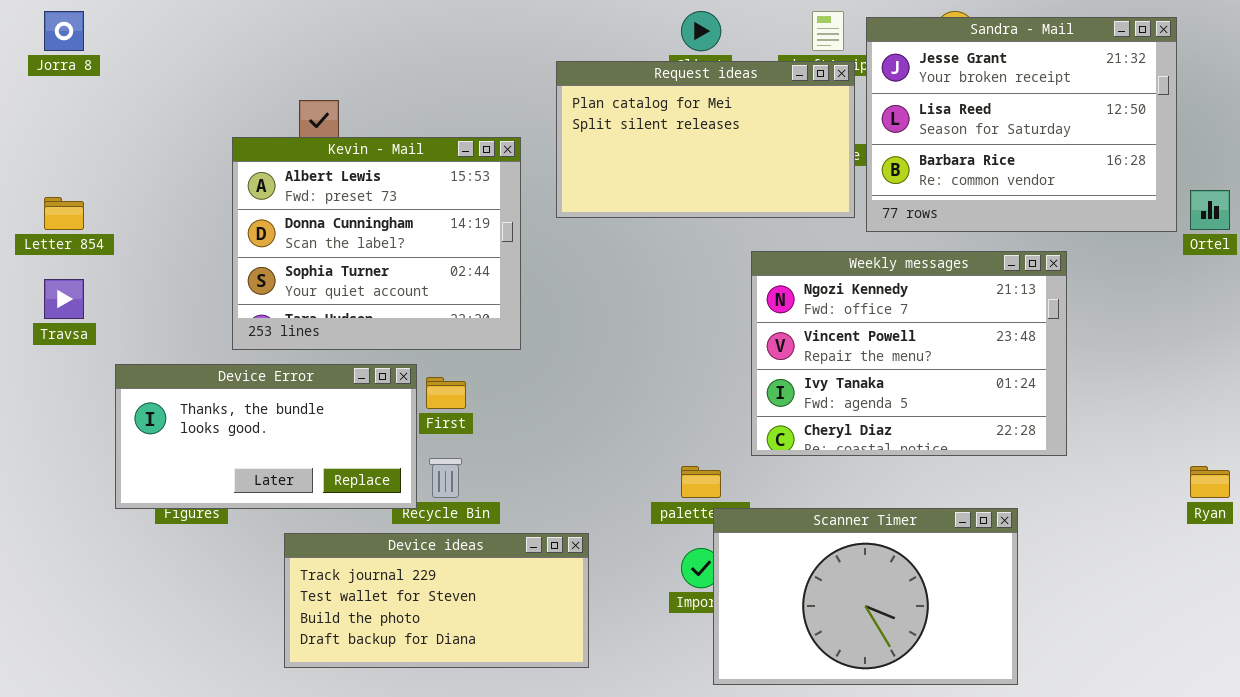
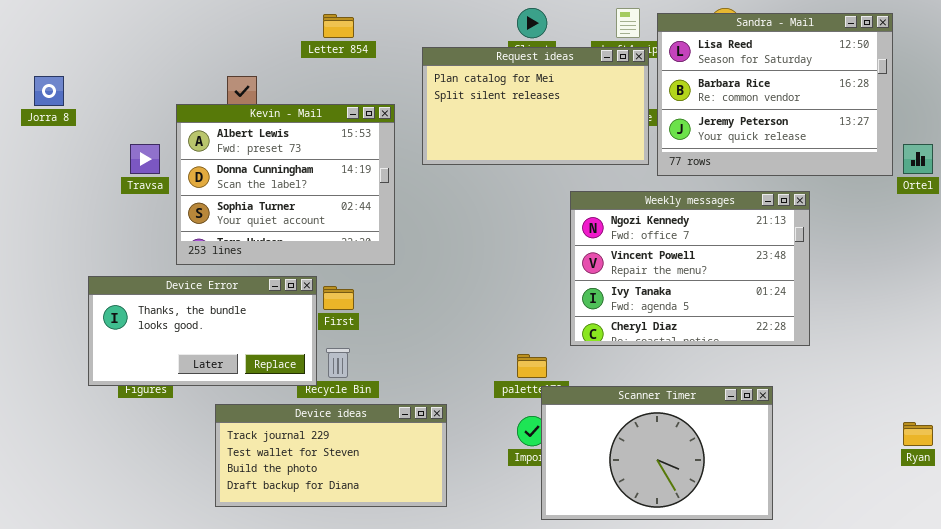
Jorra 8: [44,11,84,51] -> [34,76,64,106], moved
Sandra - Mail: [866,17,1177,232] -> [657,13,893,176], scrolled down 1 row
Letter 854: [44,197,84,230] -> [323,14,354,38], moved
Travsa: [44,279,84,319] -> [130,144,160,174], moved
Ryan: [1190,466,1230,498] -> [903,422,933,446], moved

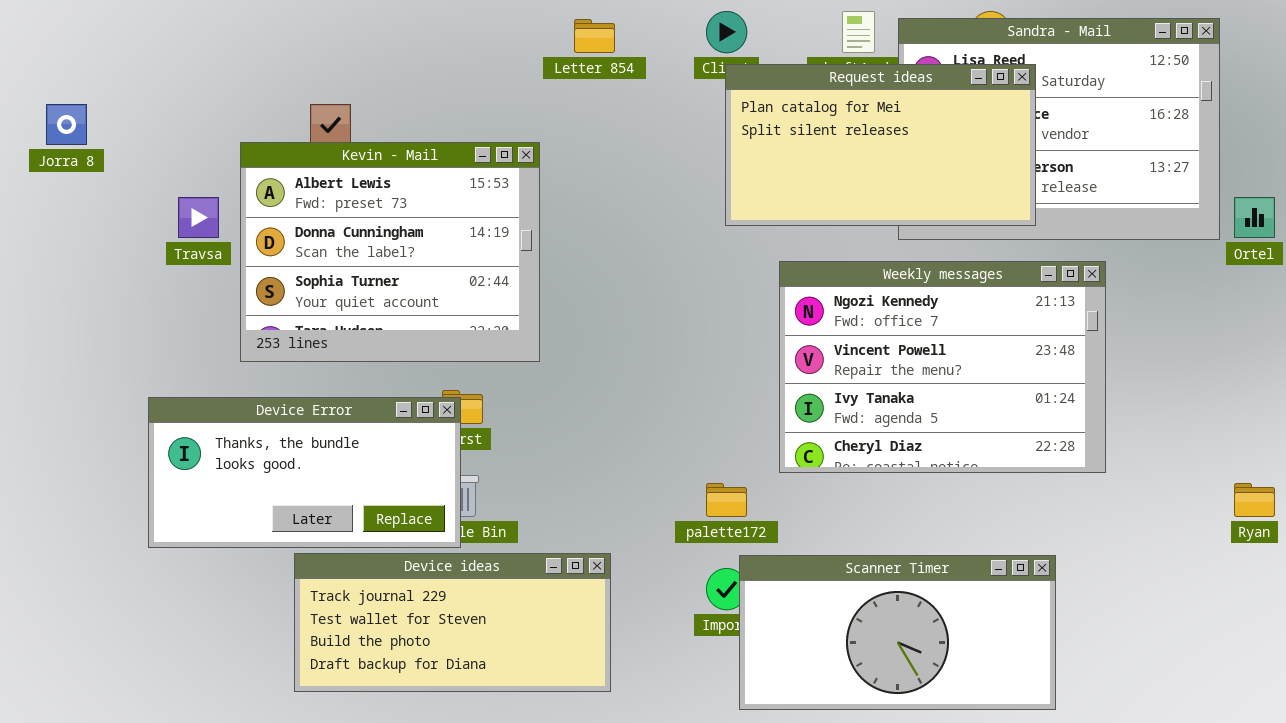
Letter 854: [323,14,354,38] -> [574,19,615,53], moved
Request ideas: [422,47,649,165] -> [725,64,1036,226], moved
Device Error: [88,276,317,386] -> [148,397,461,548], moved
Scanner Timer: [541,386,773,520] -> [739,555,1056,710], resized
Ryan: [903,422,933,446] -> [1234,483,1275,517], moved

